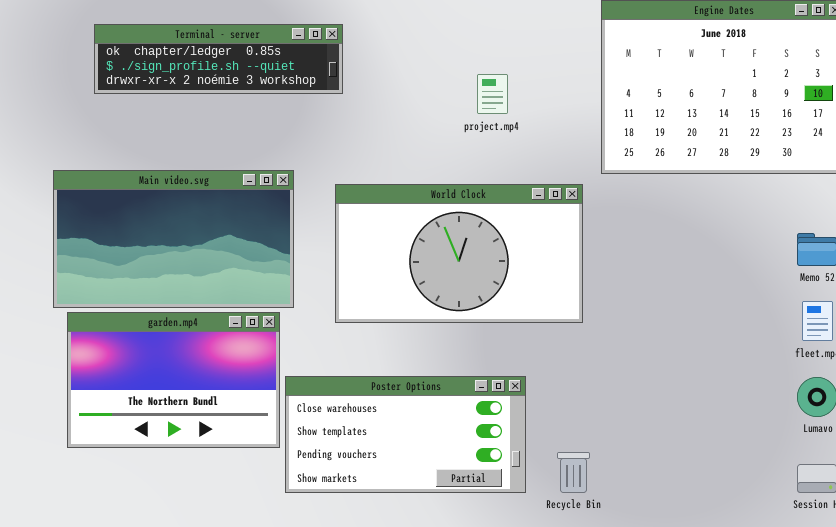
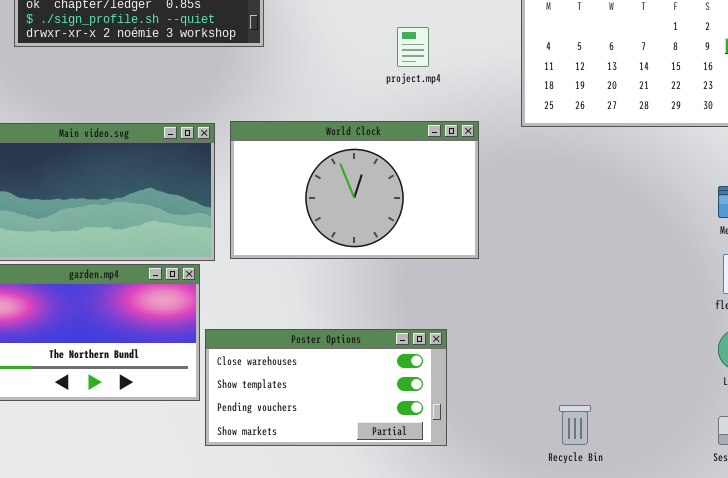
World Clock: [335,184,583,323] -> [230,121,479,259], moved
Recycle Bin: [557,452,590,493] -> [559,405,591,445], moved

